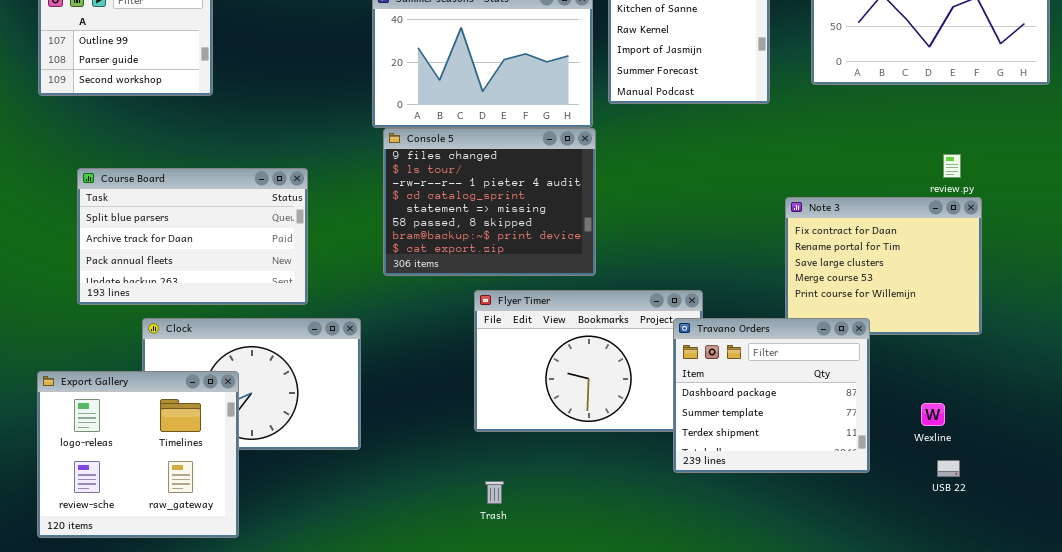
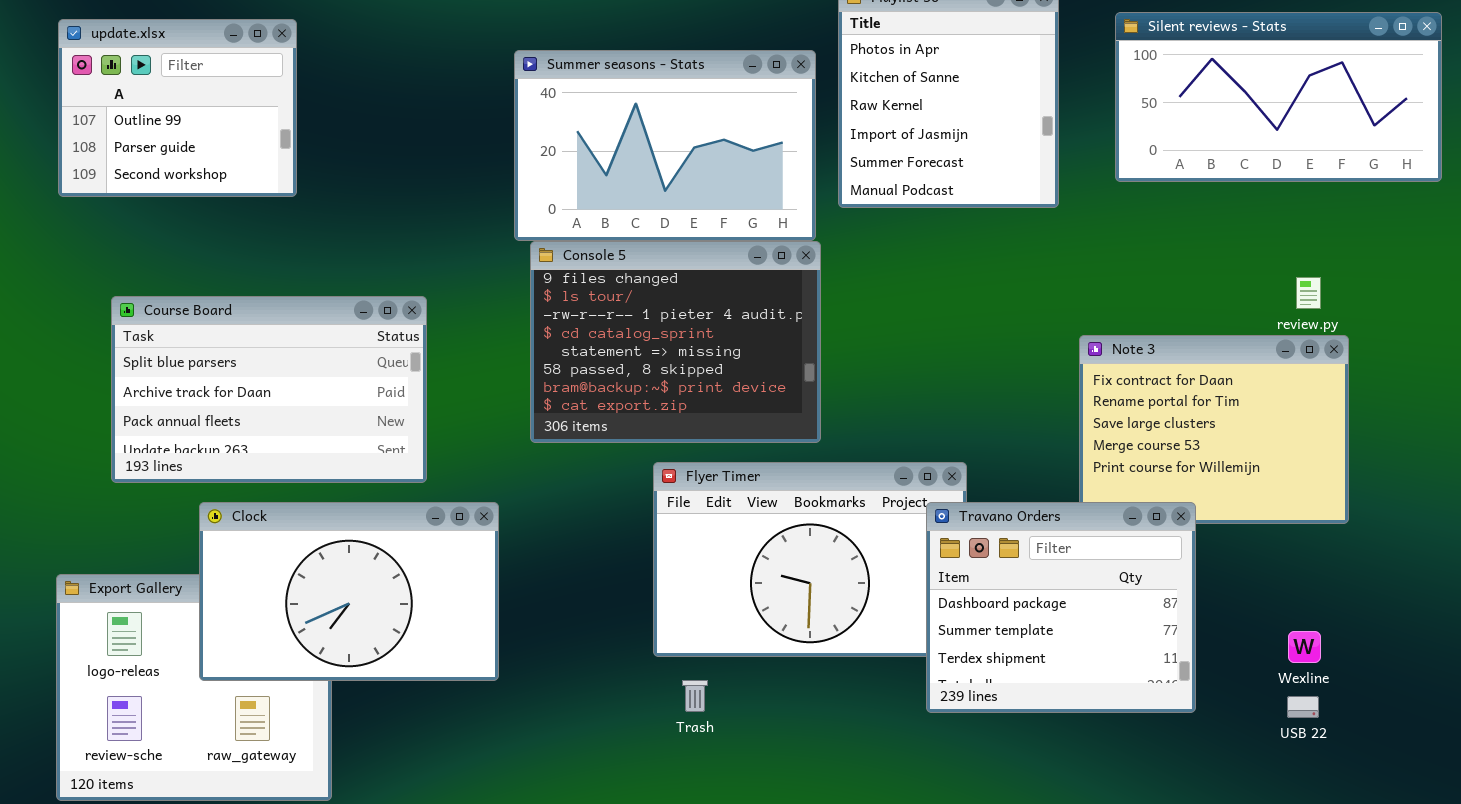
Clock: [142,318,361,450] -> [199,502,499,681], raised
Wexline: [921,403,945,426] -> [1288,631,1321,663], moved
Trash: [485,481,504,504] -> [682,680,708,712], moved

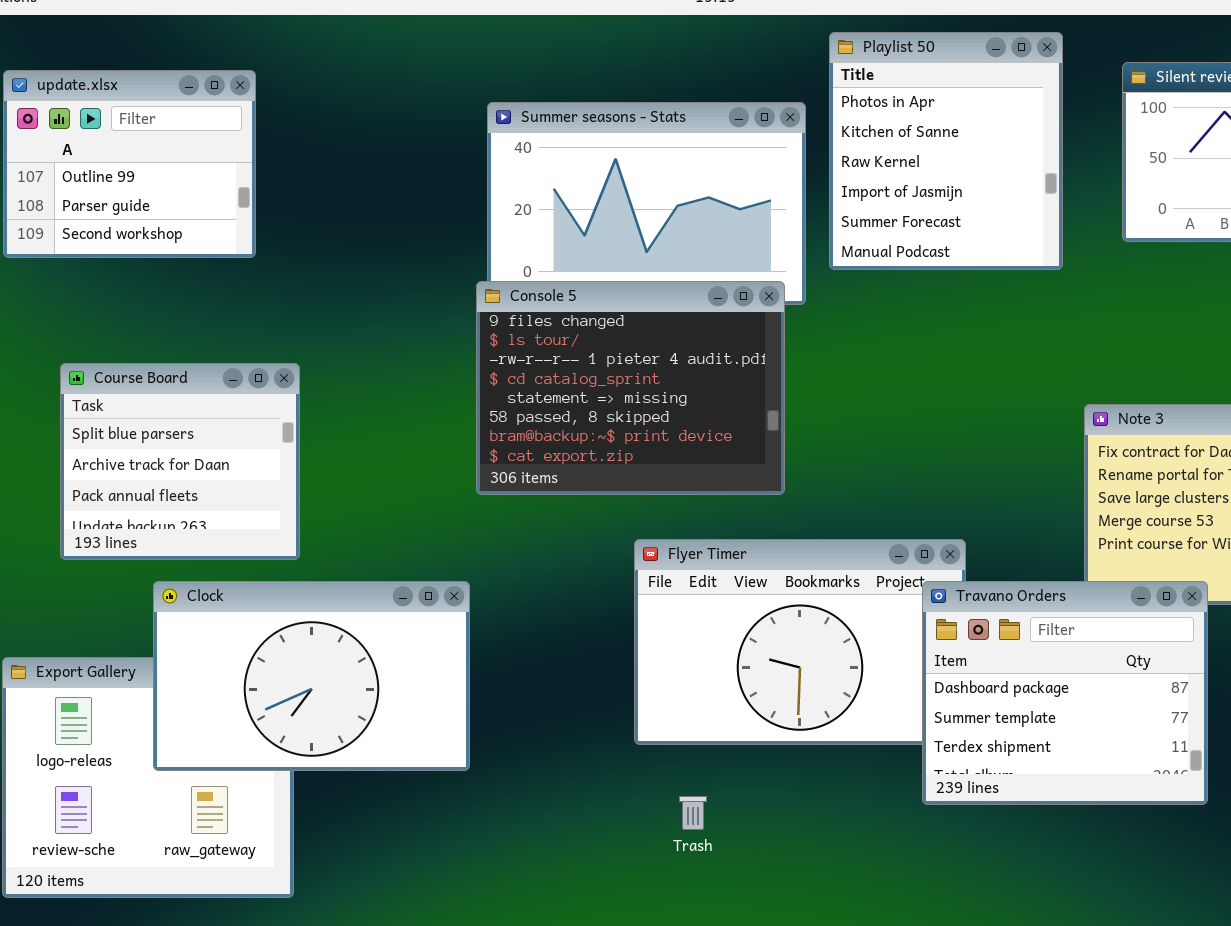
Console 5: [530,241,821,443] -> [476,281,785,495], moved
Course Board: [111,296,427,483] -> [60,363,300,560], resized
Trash: [682,680,708,712] -> [679,796,707,830], moved

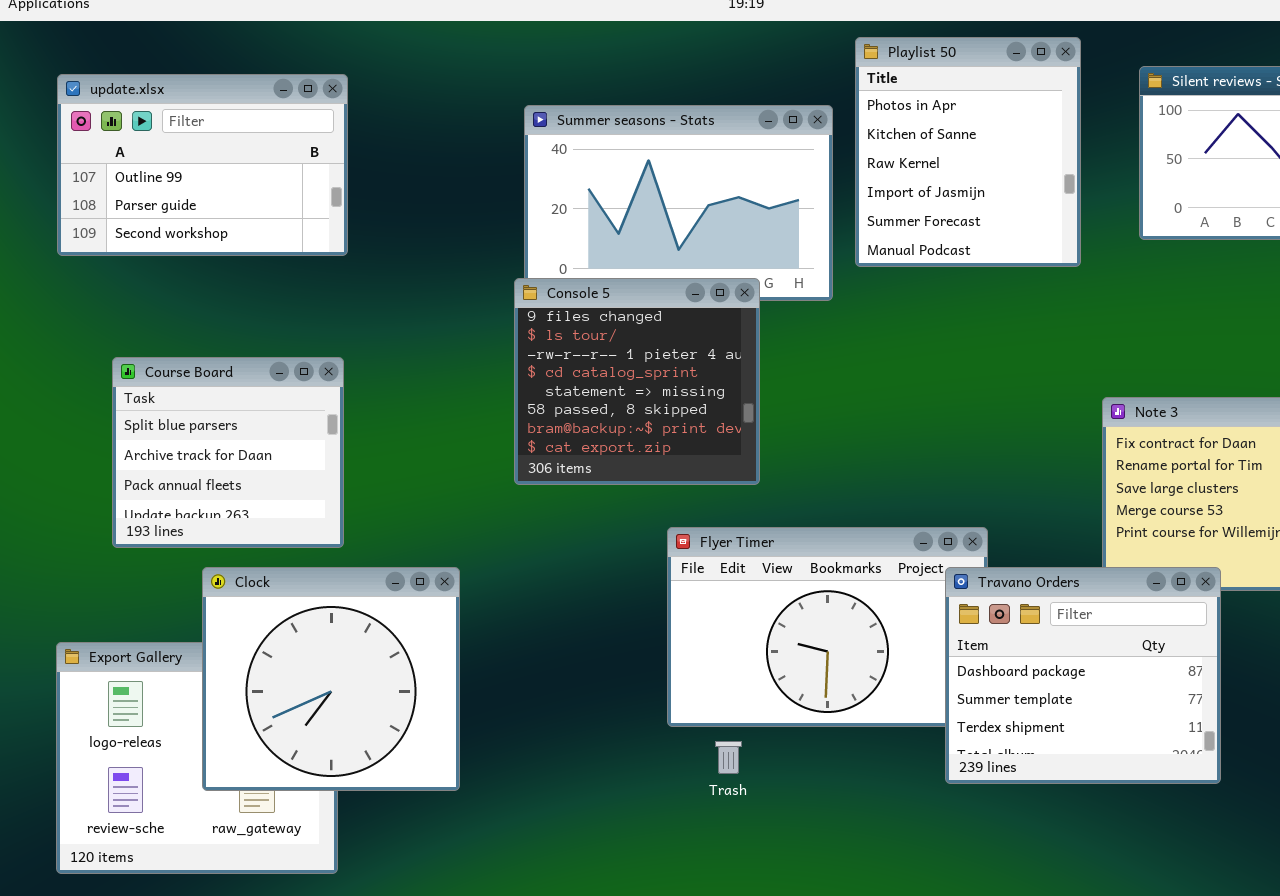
update.xlsx: [3,70,256,258] -> [57,74,348,256], resized
Console 5: [476,281,785,495] -> [514,278,760,485], resized
Clock: [153,581,470,771] -> [202,567,460,791], resized
Trash: [679,796,707,830] -> [715,741,742,774], moved

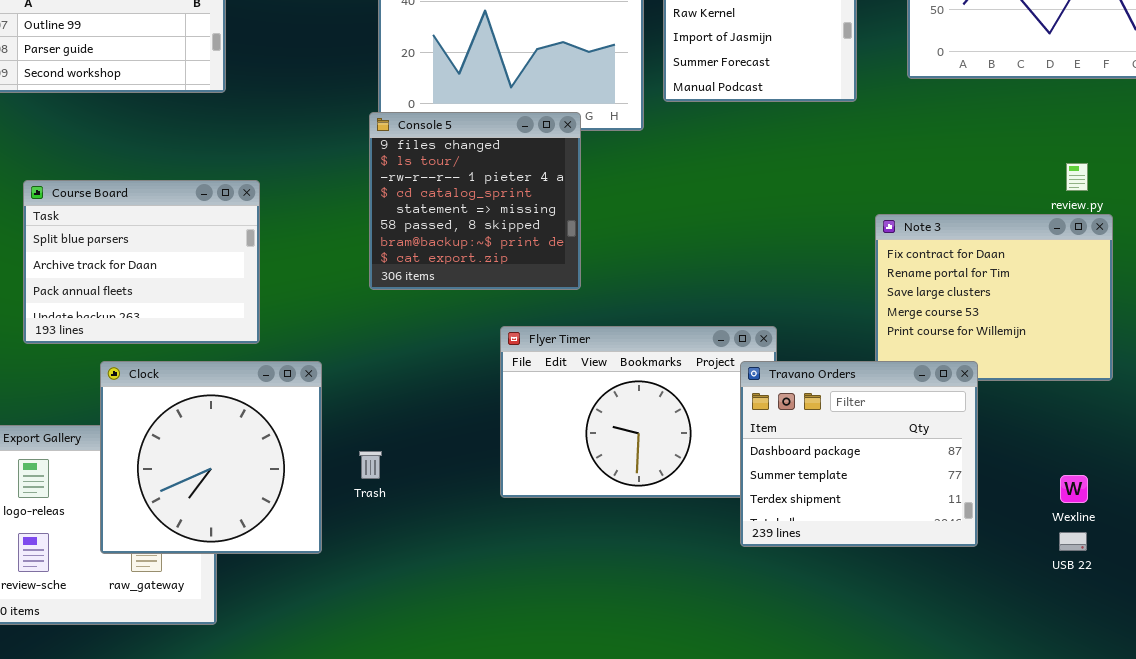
Course Board: [112,357,344,548] -> [23,180,260,344], resized
Trash: [715,741,742,774] -> [359,451,382,479], moved

